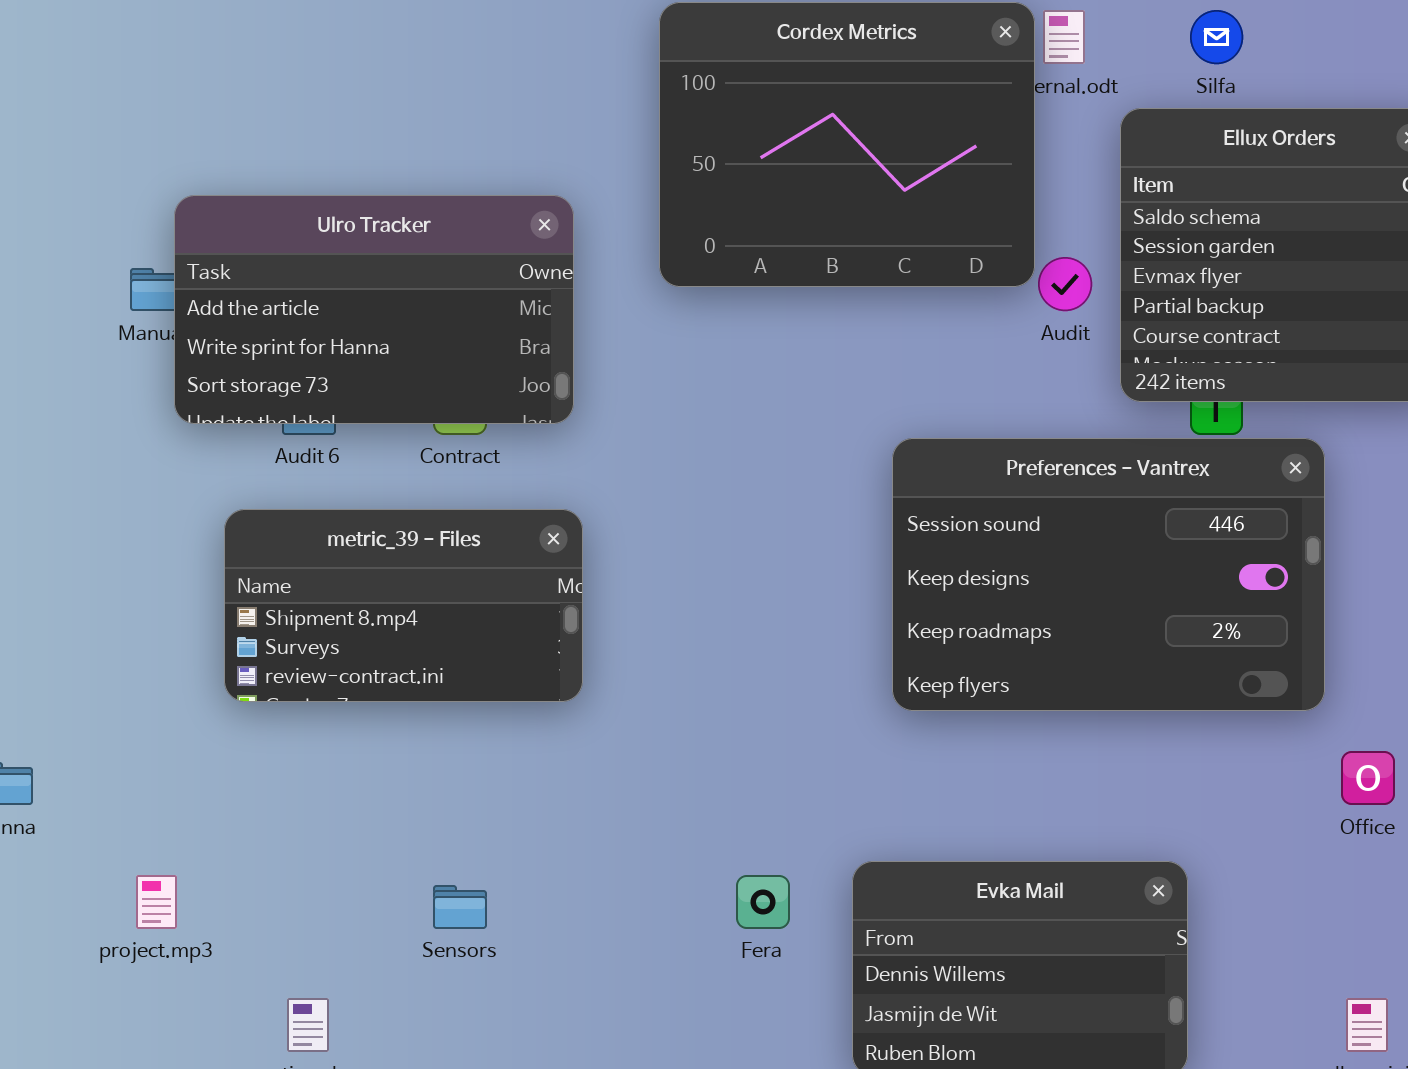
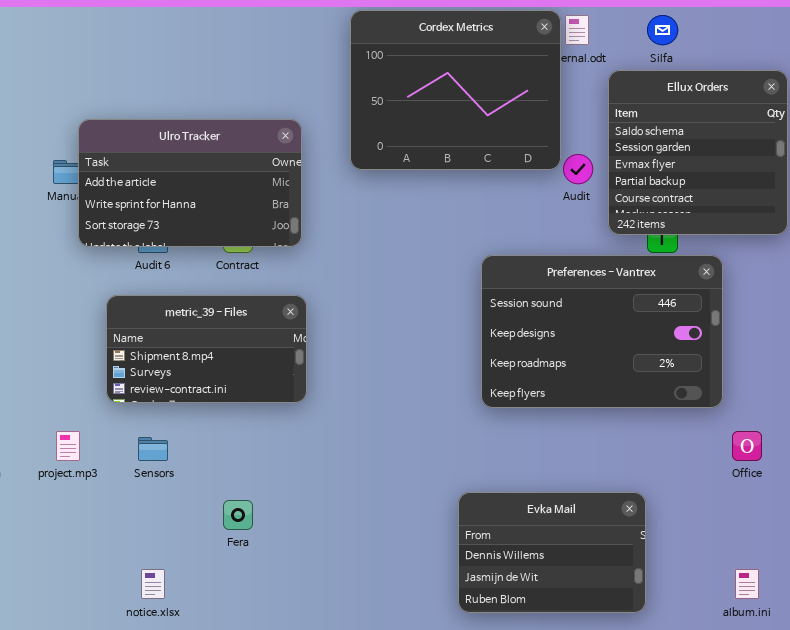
project.mp3: [136,875,177,929] -> [56,431,80,461], moved
Fera: [736,875,790,929] -> [223,500,253,530], moved
Sensors: [433,885,487,929] -> [138,437,168,461], moved

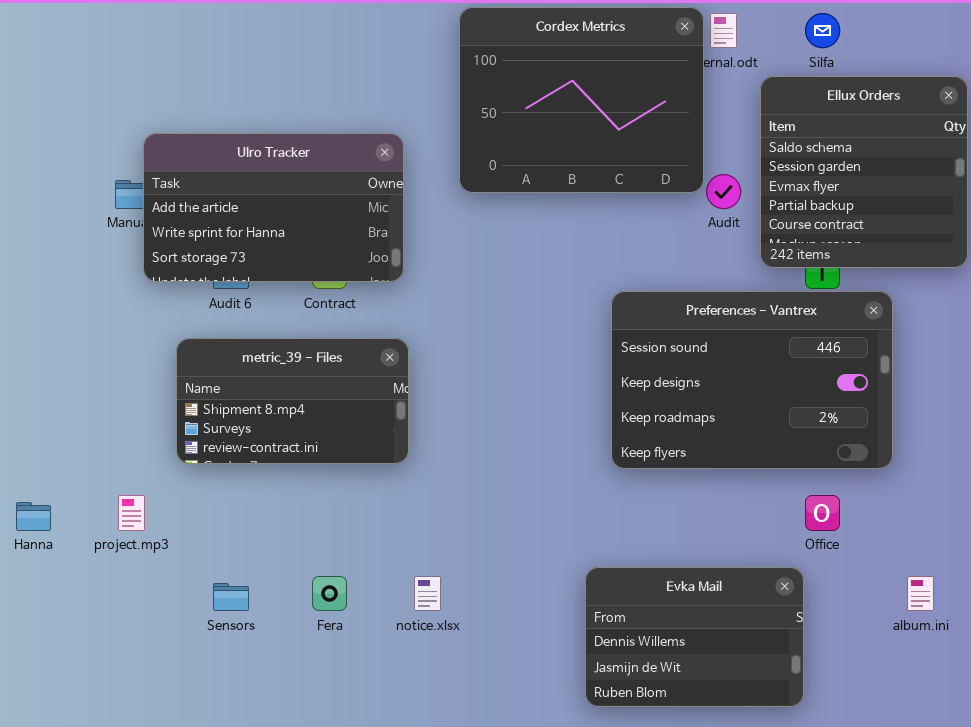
Office: [732,431,762,461] -> [805,495,840,531], moved
Sensors: [138,437,168,461] -> [213,583,249,611], moved
notice.xlsx: [141,569,165,599] -> [414,576,441,611], moved
album.ini: [735,569,759,599] -> [907,576,934,611], moved

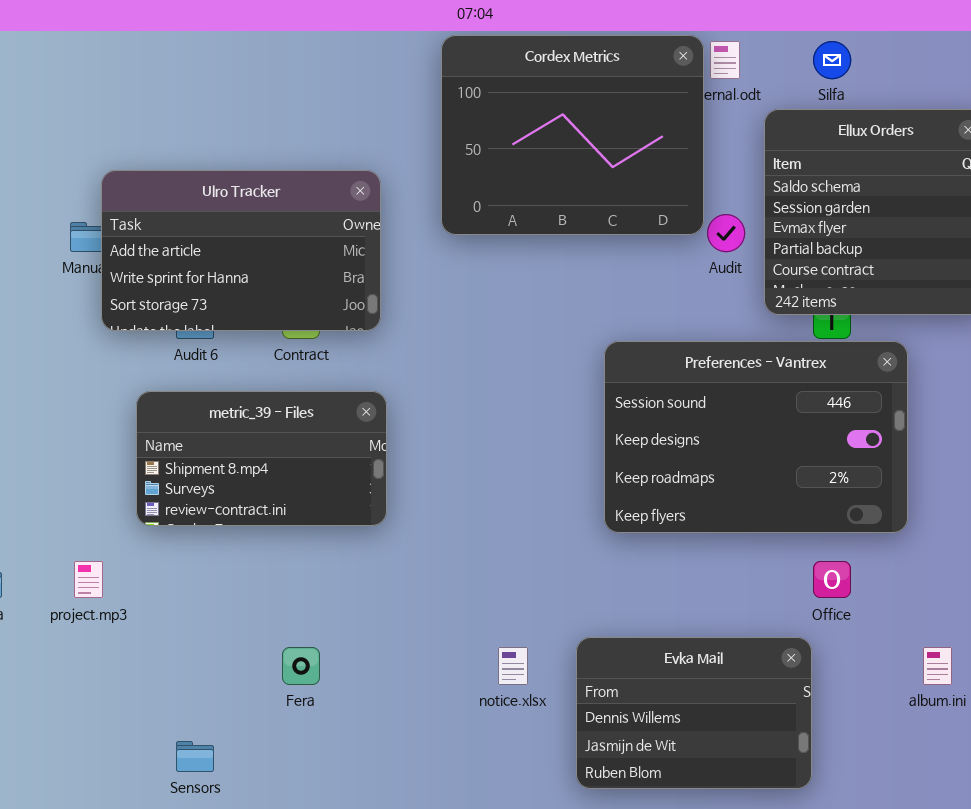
notice.xlsx: [414,576,441,611] -> [498,647,528,685], moved
Sensors: [213,583,249,611] -> [176,741,214,772], moved

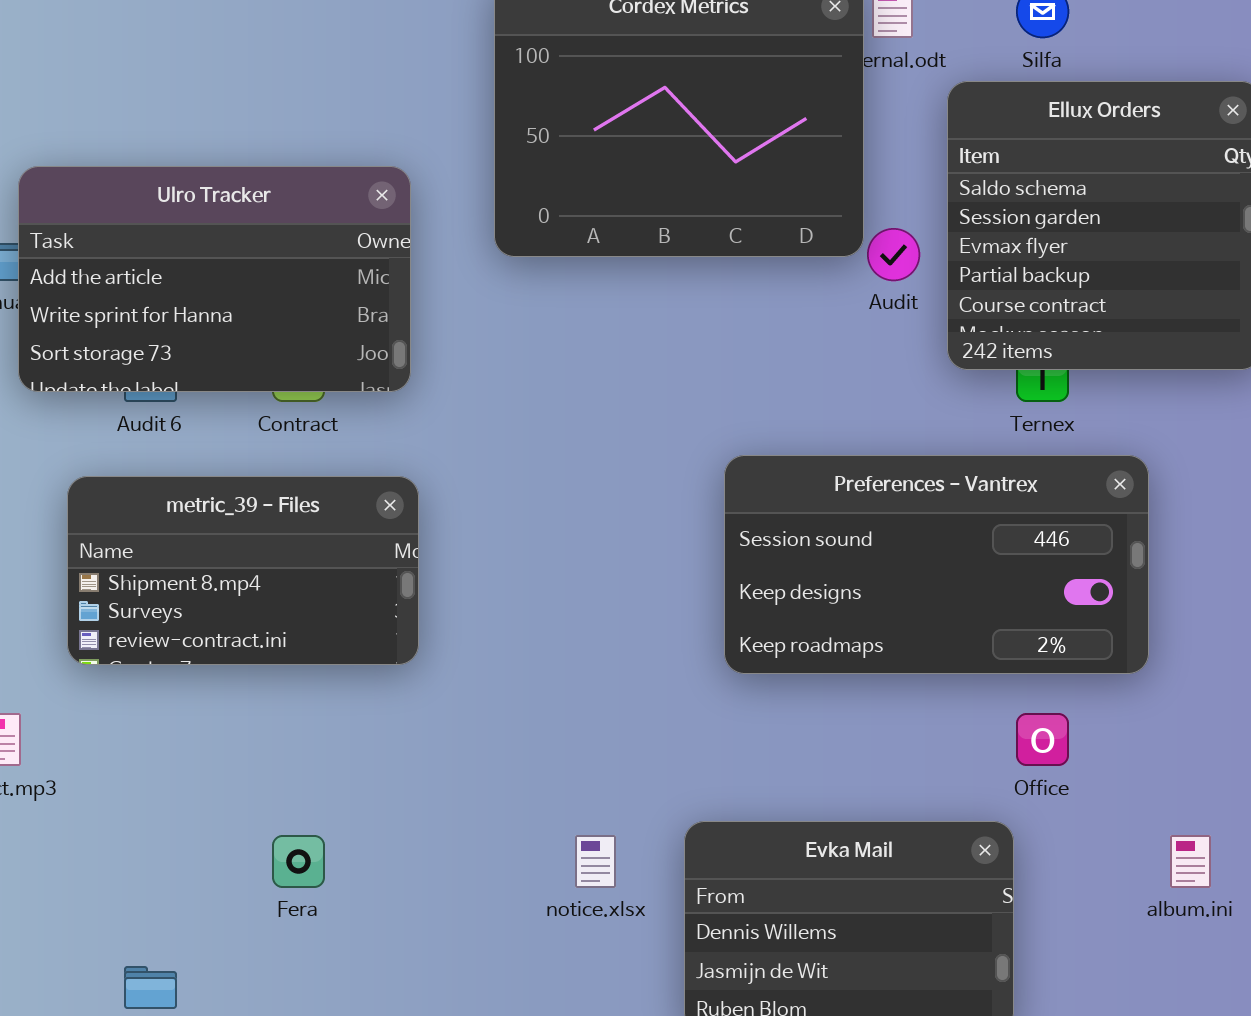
Preferences - Vantrex: [604,341,908,533] -> [724,455,1149,674], resized

